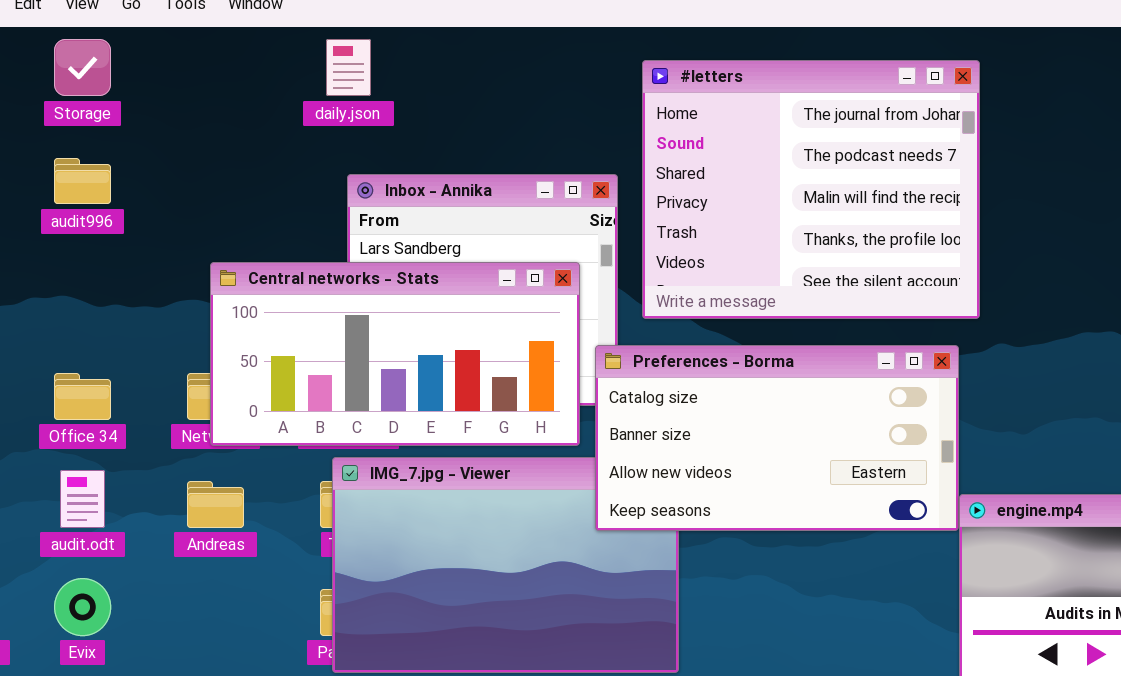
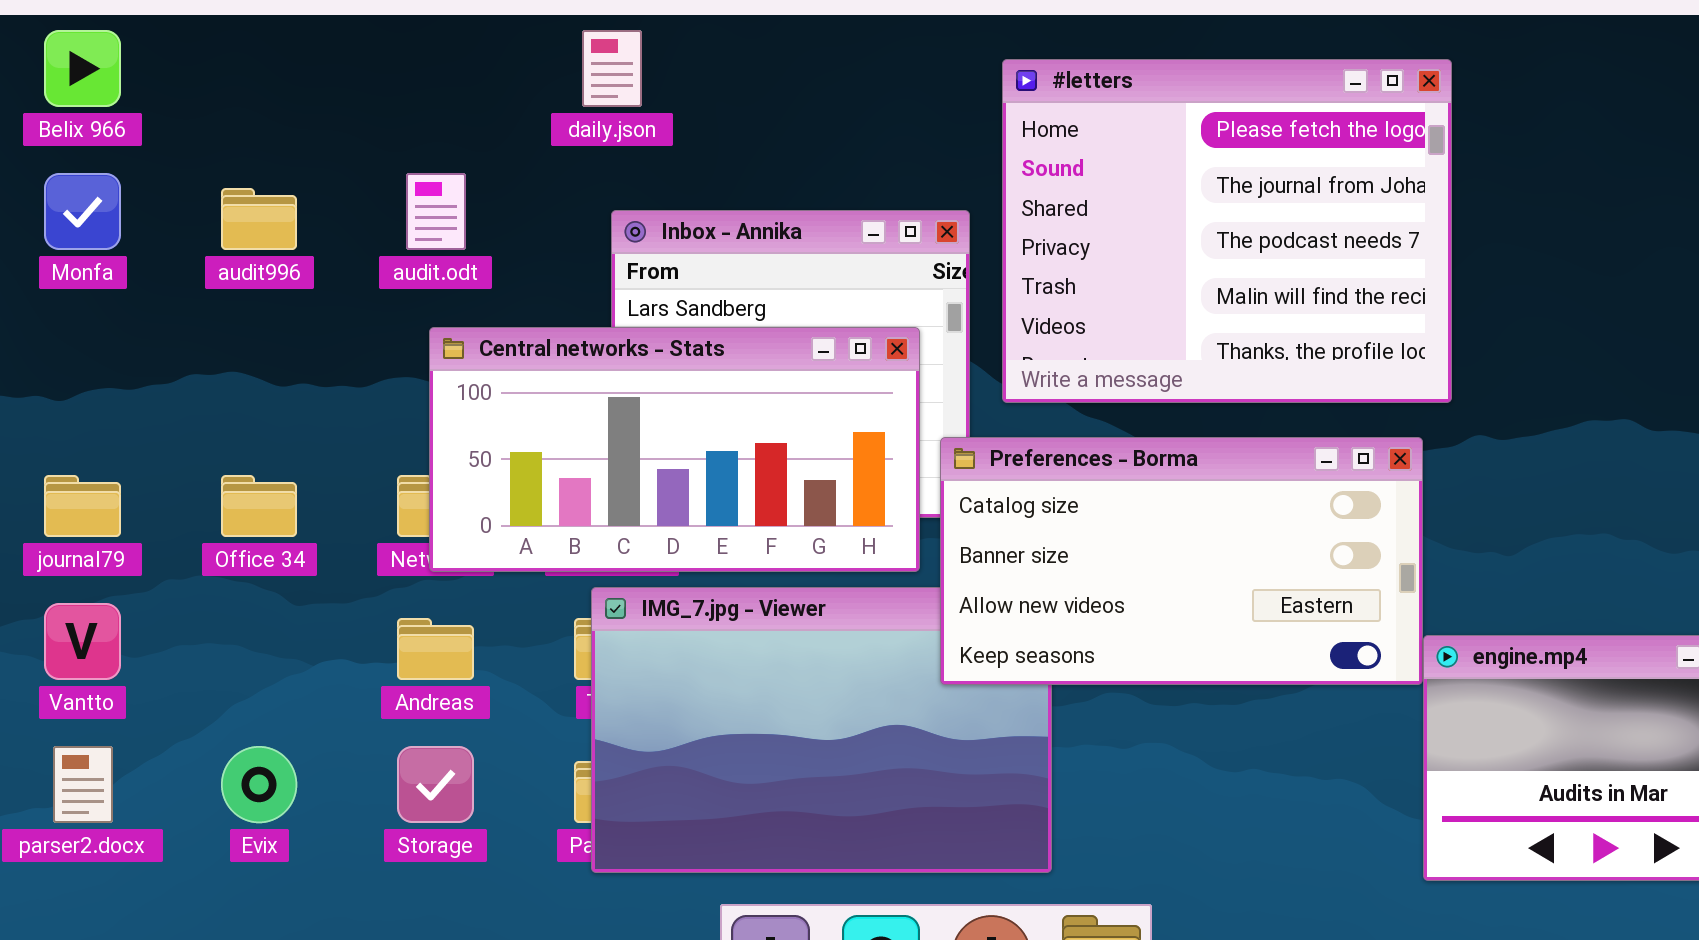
Storage: [54,39,111,96] -> [397,746,474,823], moved
#letters: [642,60,980,319] -> [1002,59,1452,403], scrolled up 1 row
audit.odt: [60,470,105,528] -> [406,173,466,250], moved

